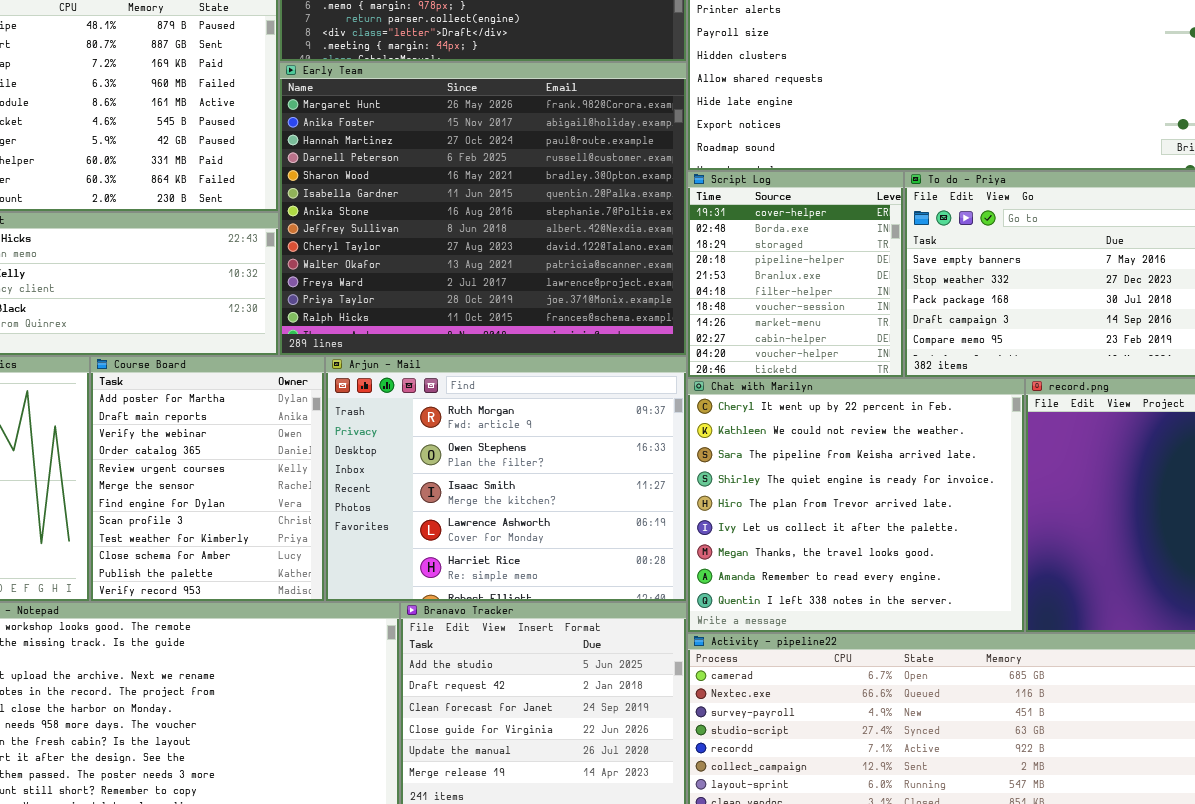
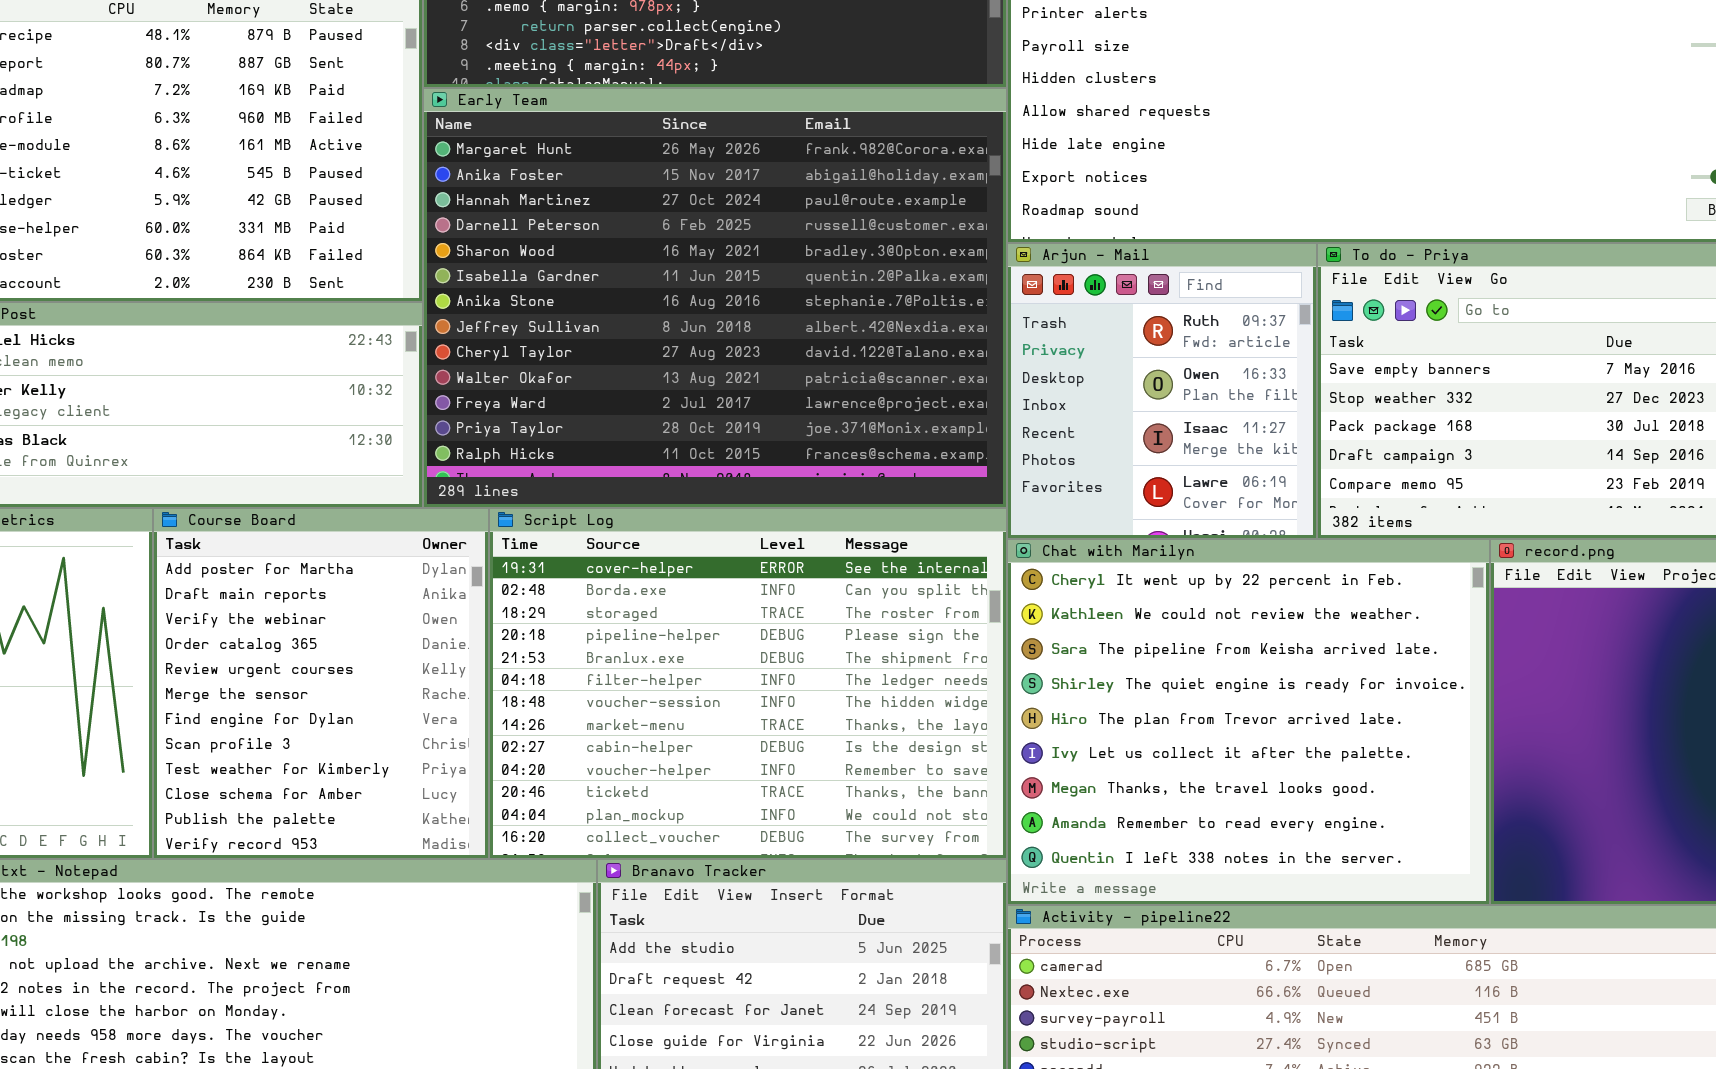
Script Log: [687,171,904,378] -> [489,508,1007,859], moved, resized
Arjun - Mail: [325,356,687,602] -> [1007,243,1317,539], moved, resized

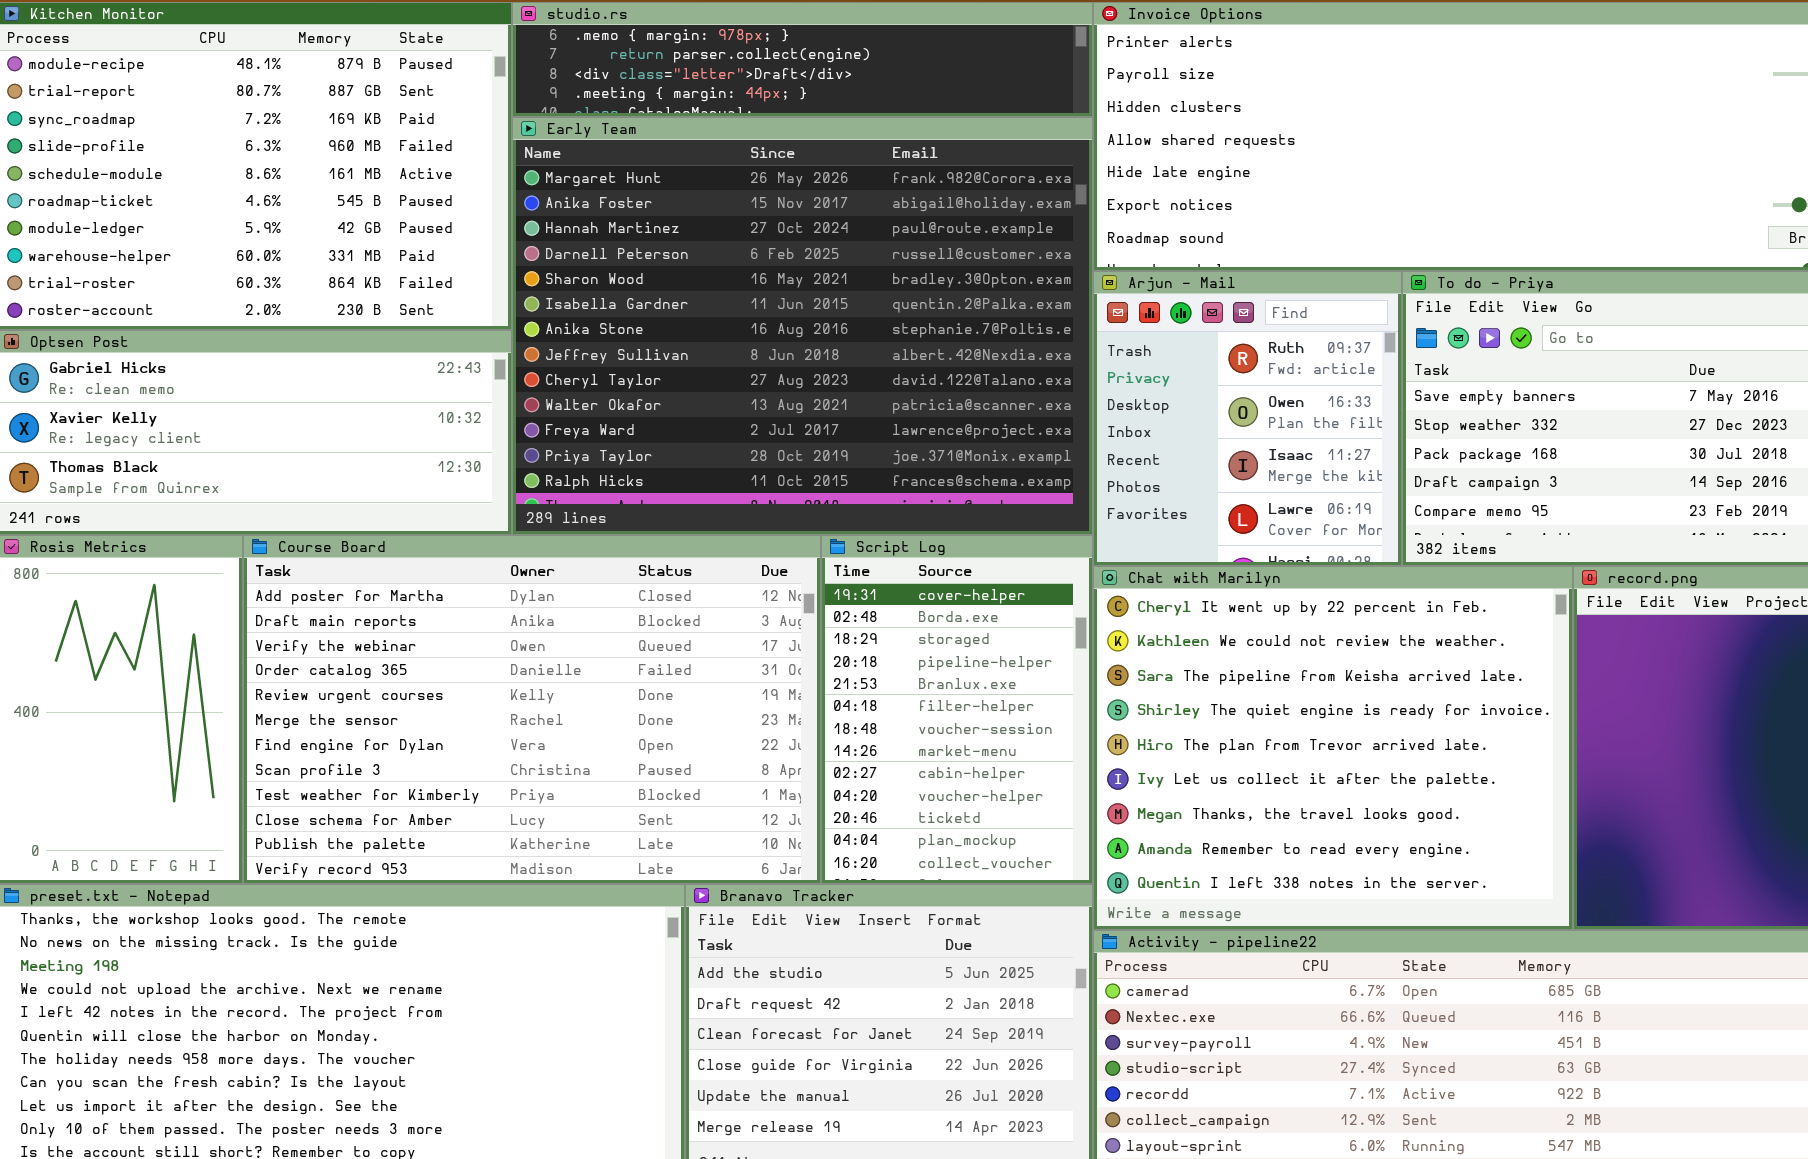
Course Board: [153,508,489,859] -> [243,535,821,884], resized
Script Log: [489,508,1007,859] -> [821,535,1093,884], resized

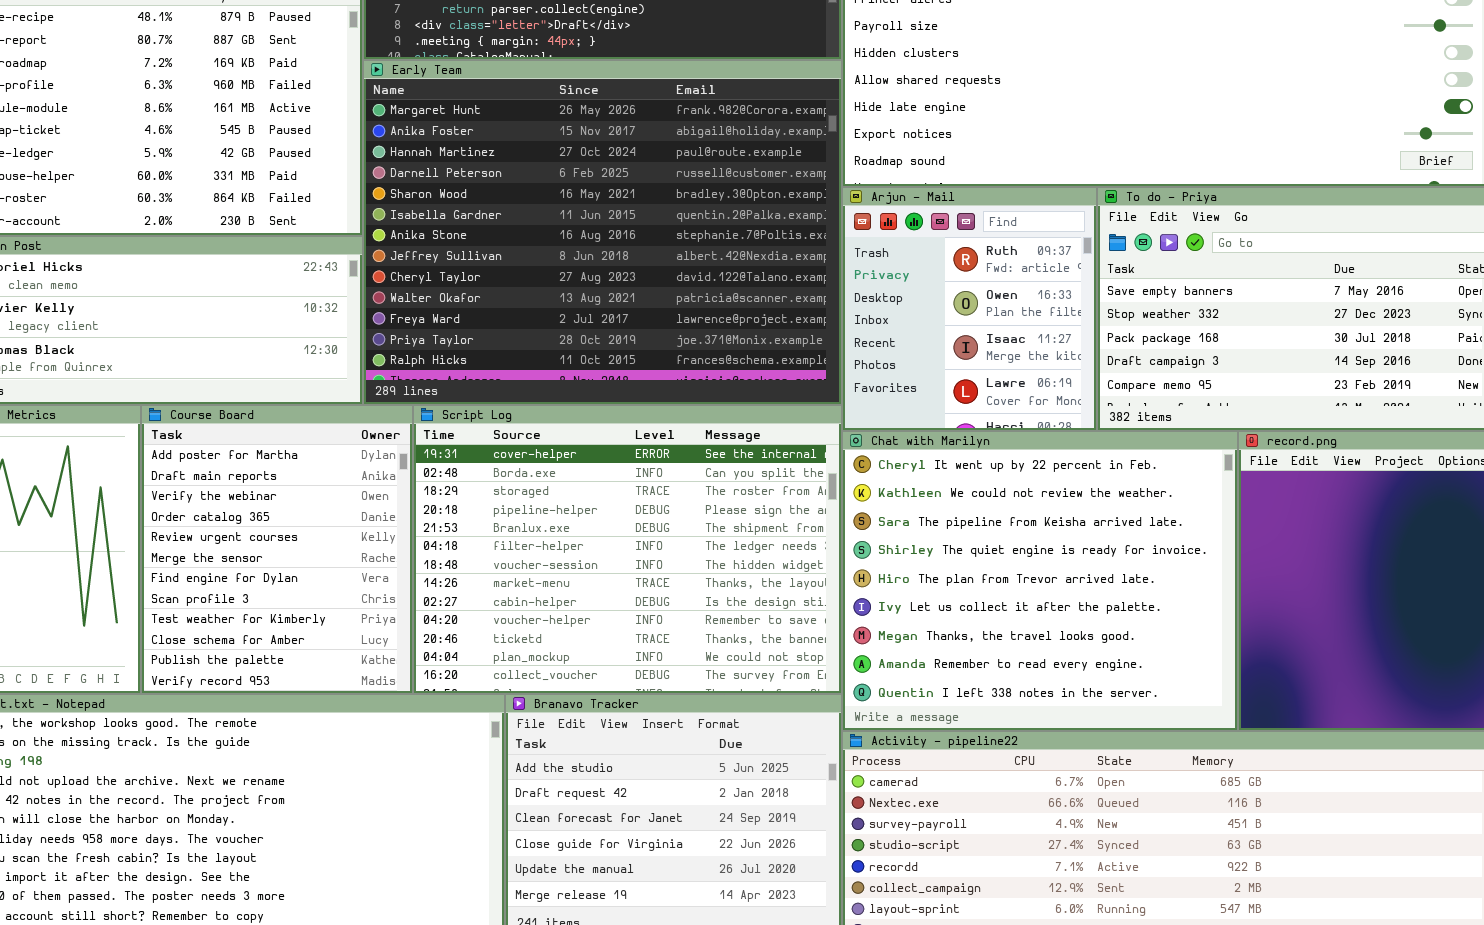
Course Board: [243,535,821,884] -> [141,405,413,694], resized
Script Log: [821,535,1093,884] -> [413,405,842,694], resized

